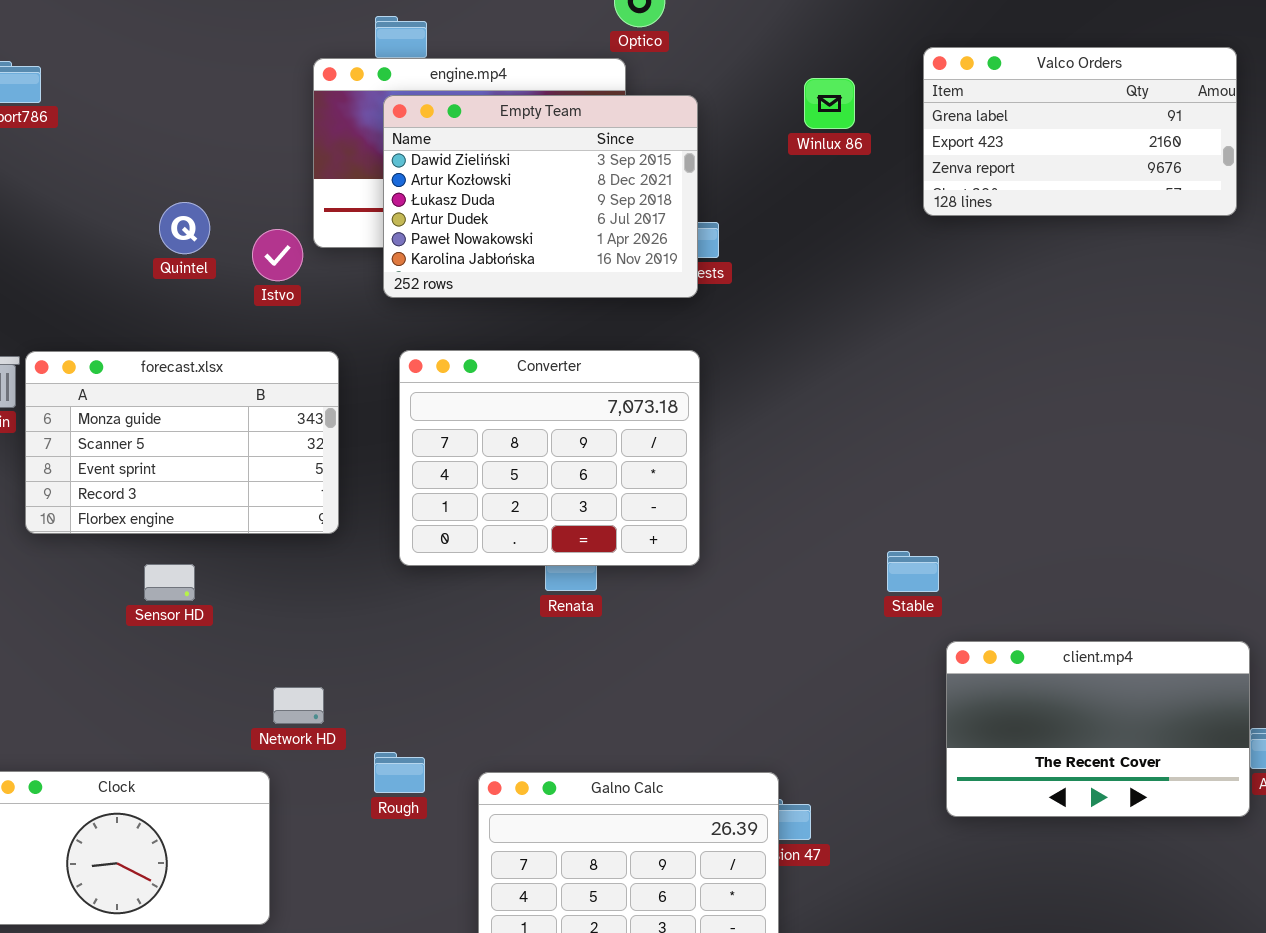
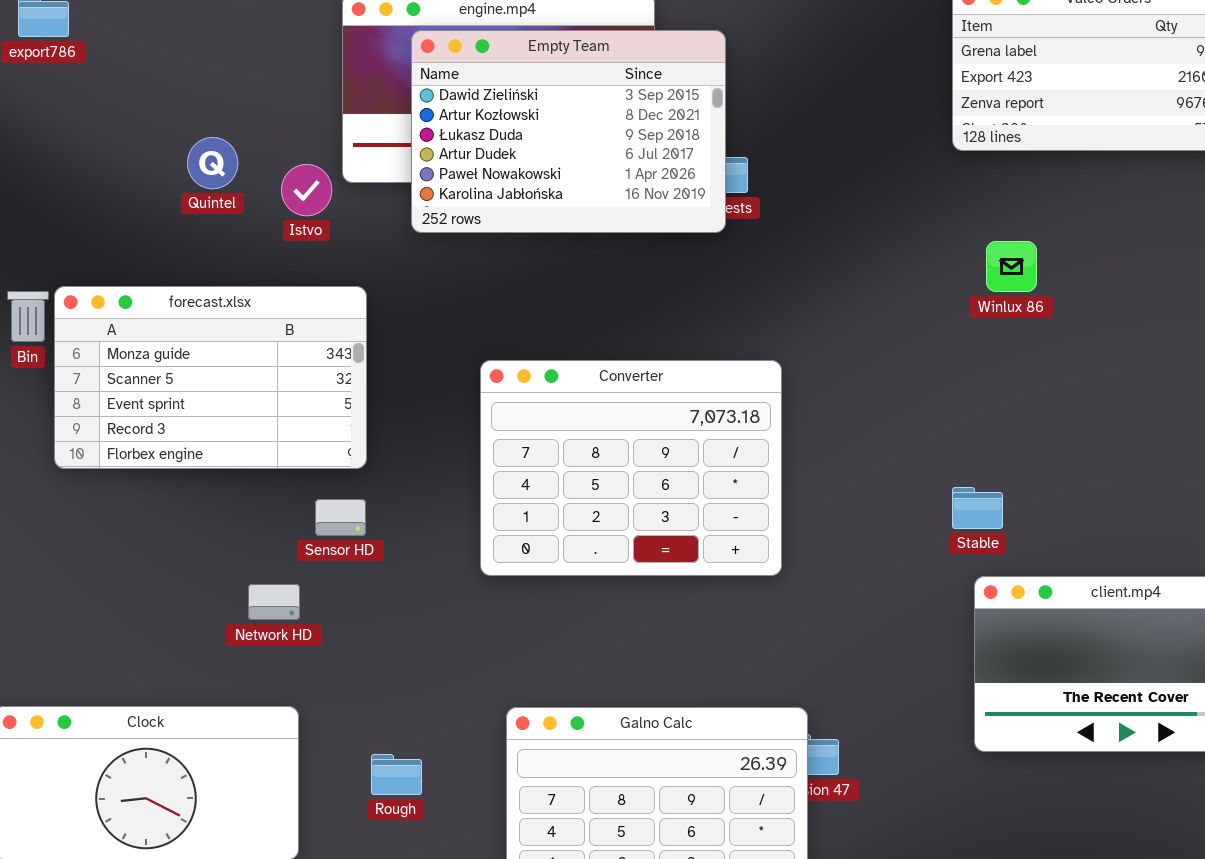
Winlux 86: [804,78,855,129] -> [986,241,1037,292], moved
Converter: [399,350,700,566] -> [480,360,782,576], moved
Stable: [887,551,939,592] -> [952,487,1003,529], moved
Sensor HD: [144,564,195,601] -> [315,499,366,536], moved
Network HD: [273,687,324,724] -> [248,584,300,620], moved
Rough: [374,752,425,793] -> [371,754,422,795], moved

